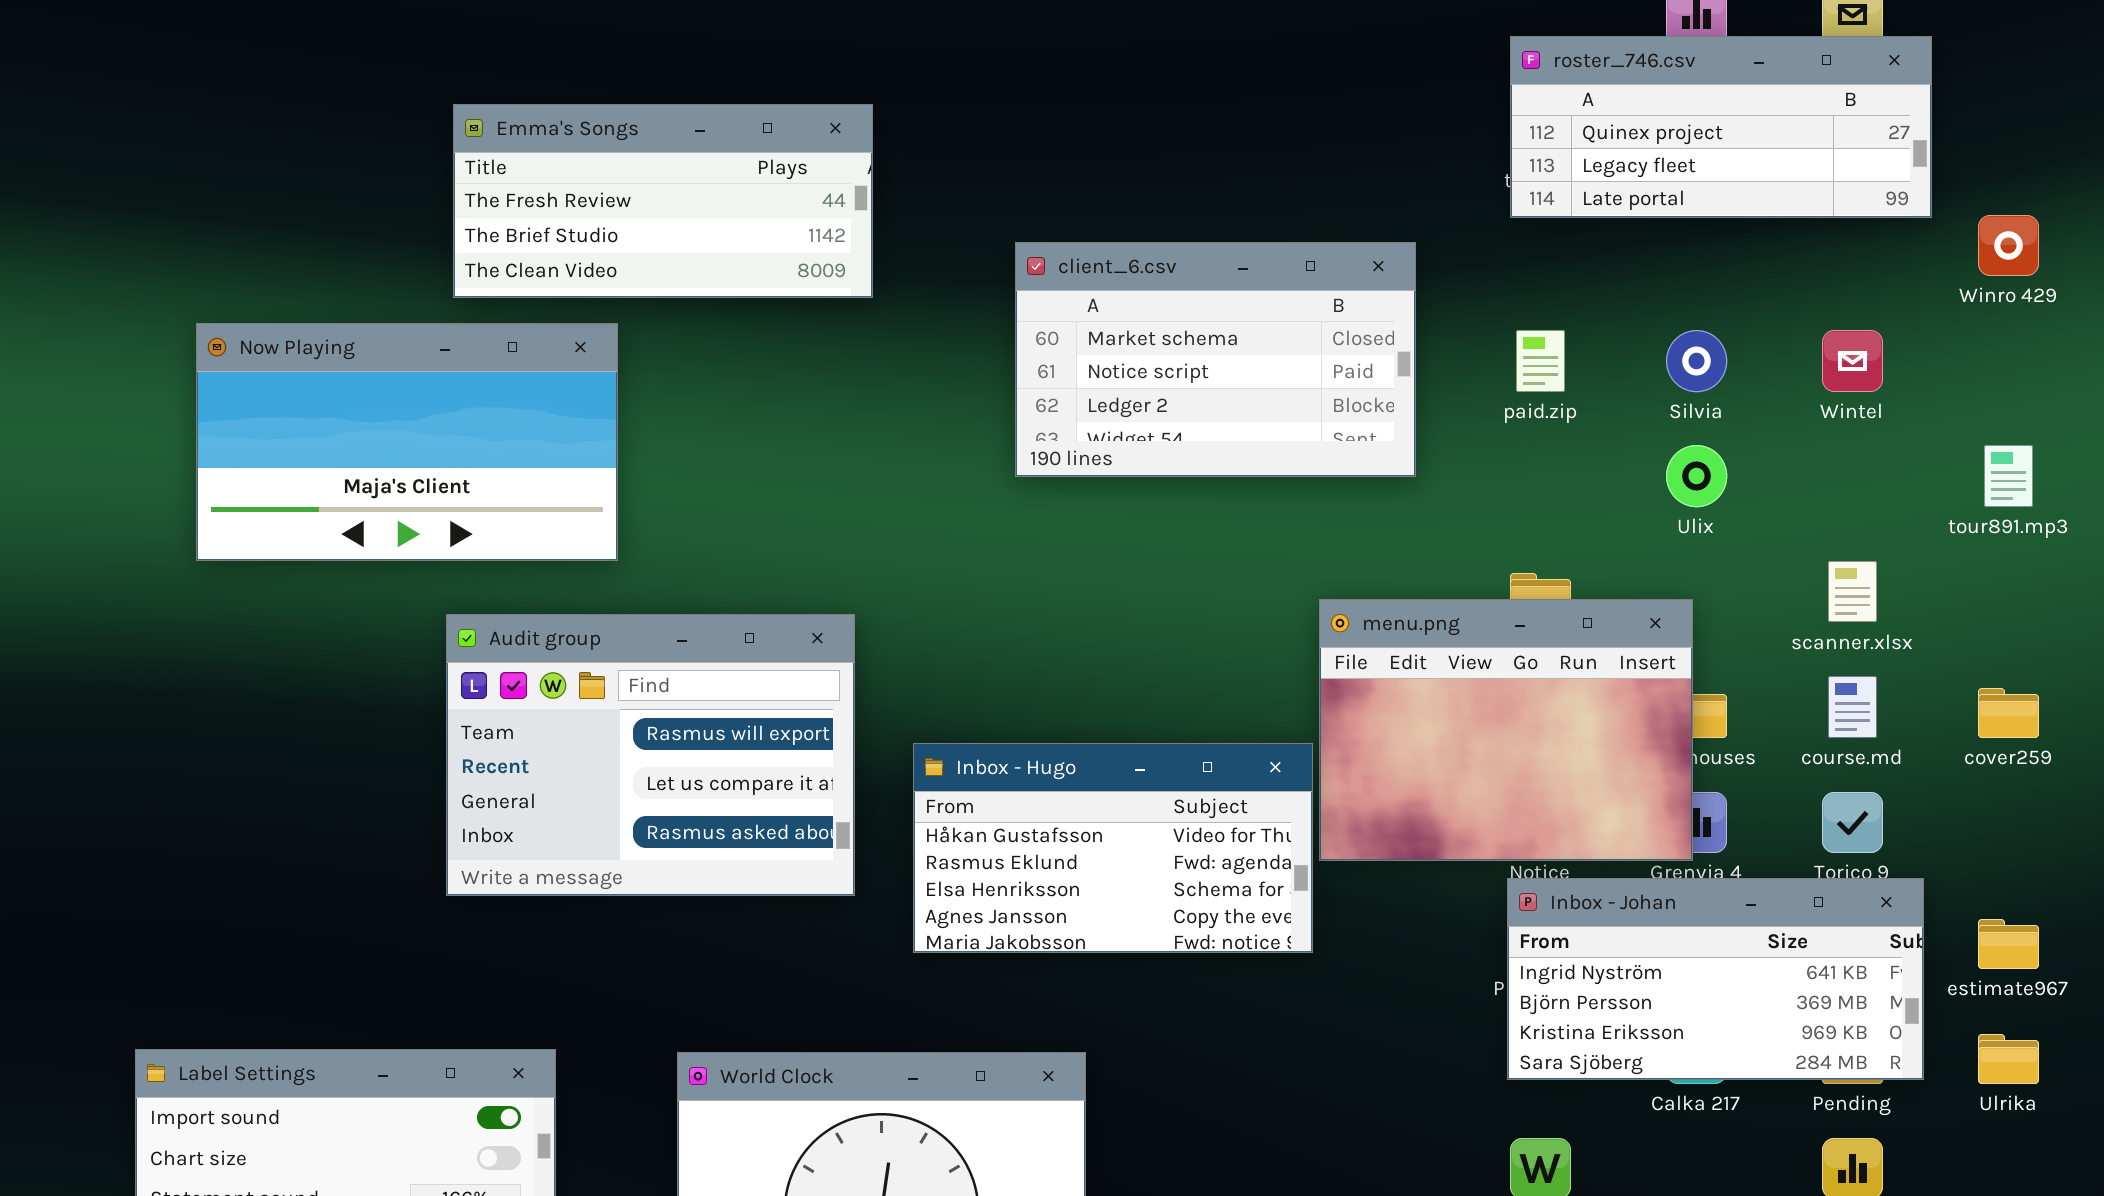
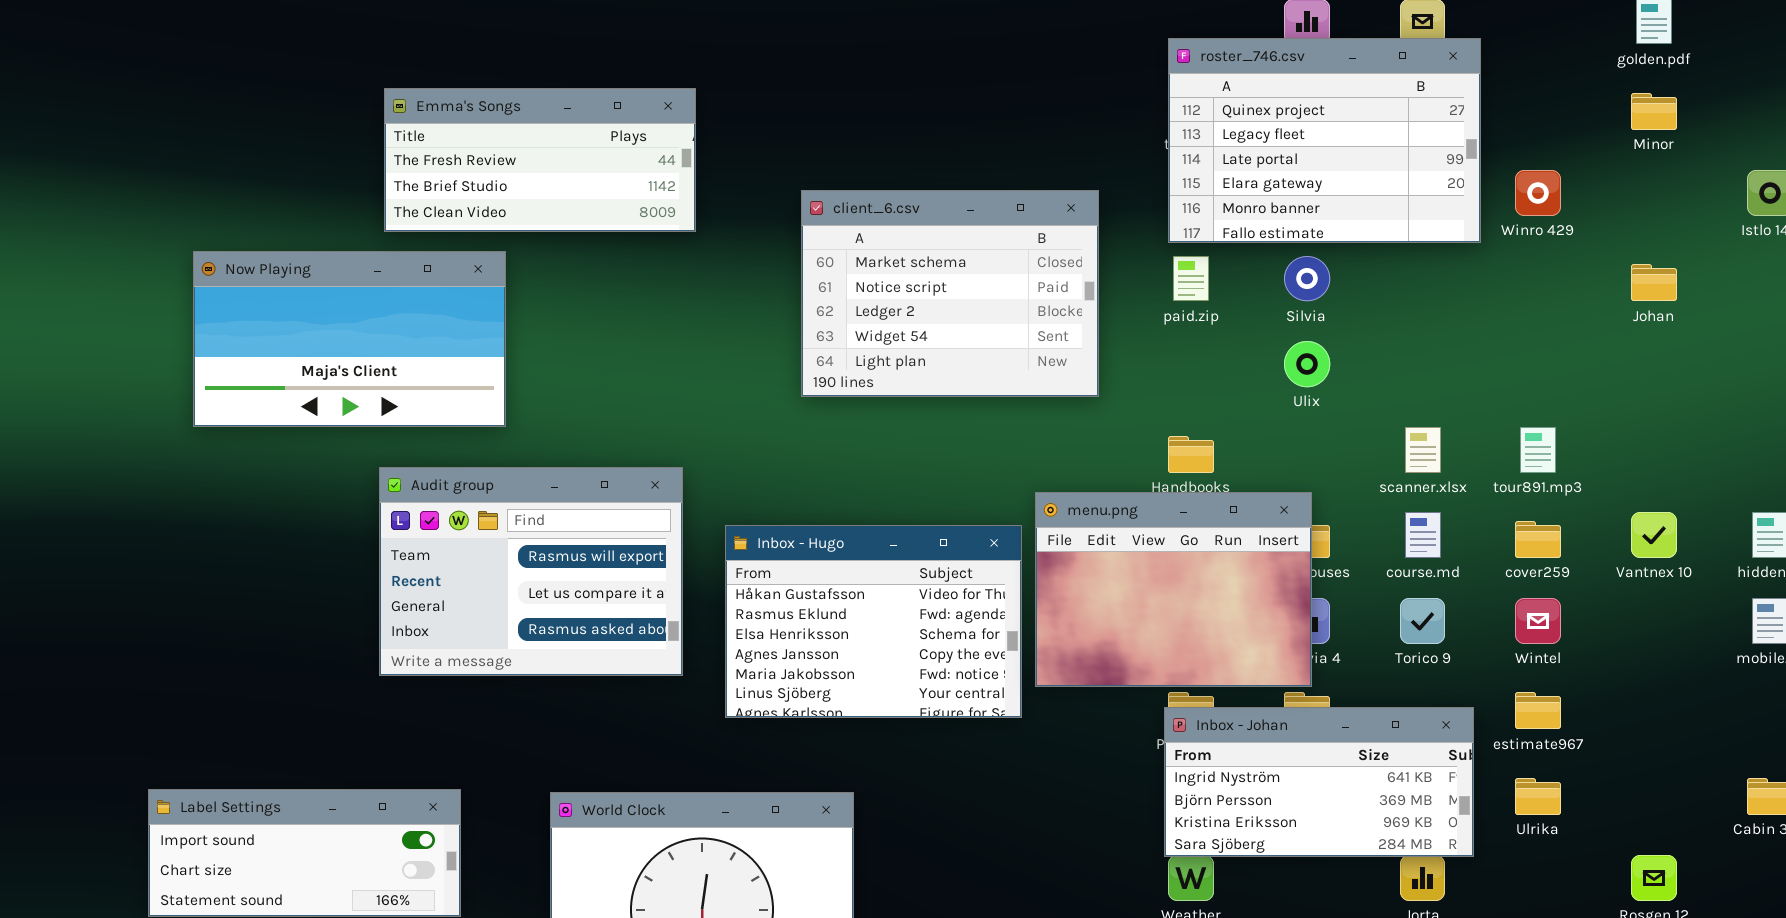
roster_746.csv: [1510,36,1932,218] -> [1168,38,1481,243], resized
client_6.csv: [1015,242,1416,477] -> [801,190,1099,397], resized
Wintel: [1822,330,1883,392] -> [1515,598,1561,644], moved
tour891.mp3: [1984,445,2033,507] -> [1520,427,1556,473], moved
menu.png: [1319,599,1693,861] -> [1035,492,1312,687], moved
Inbox - Hugo: [913,743,1313,953] -> [725,525,1022,718], resized
Inbox - Johan: [1507,878,1924,1080] -> [1164,707,1474,857], moved

